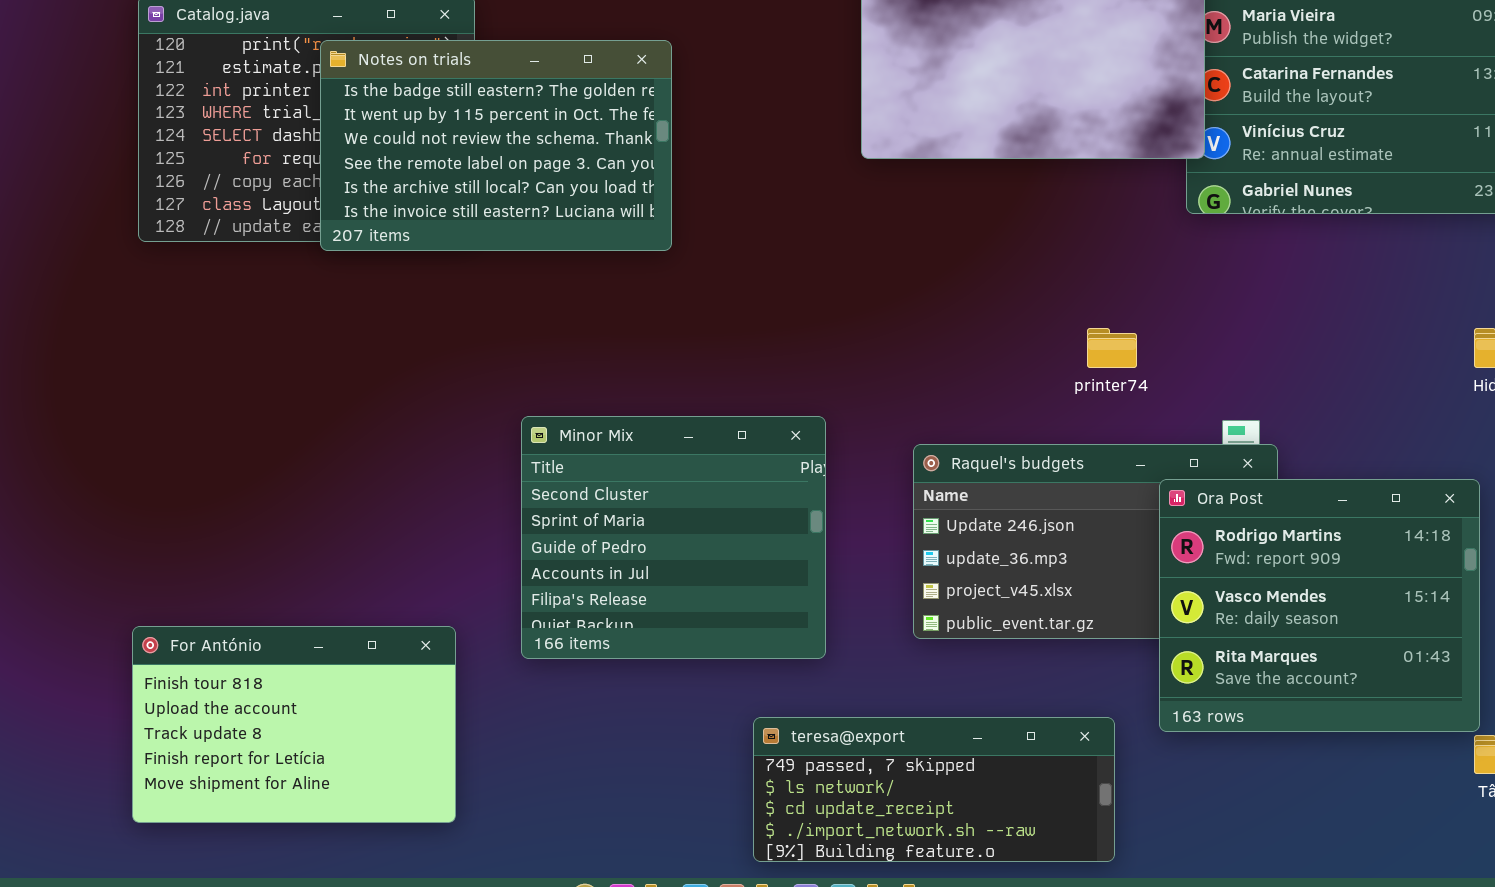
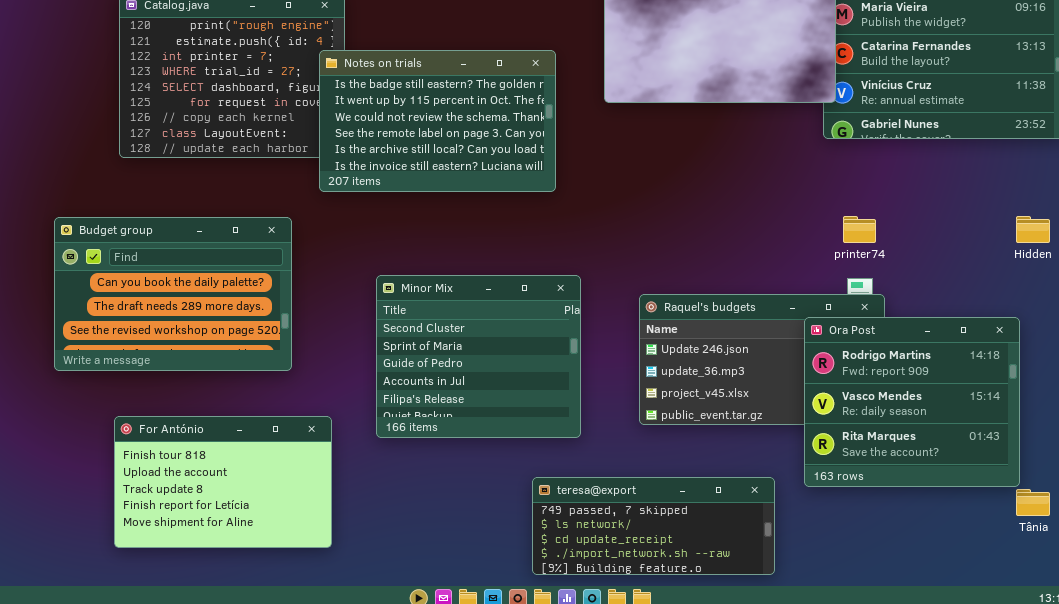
Notes on trials: [320,40,672,251] -> [319,50,556,192], moved
printer74: [1087,328,1137,368] -> [843,216,876,243], moved
Budget group: none -> [54,217,292,371], opened

